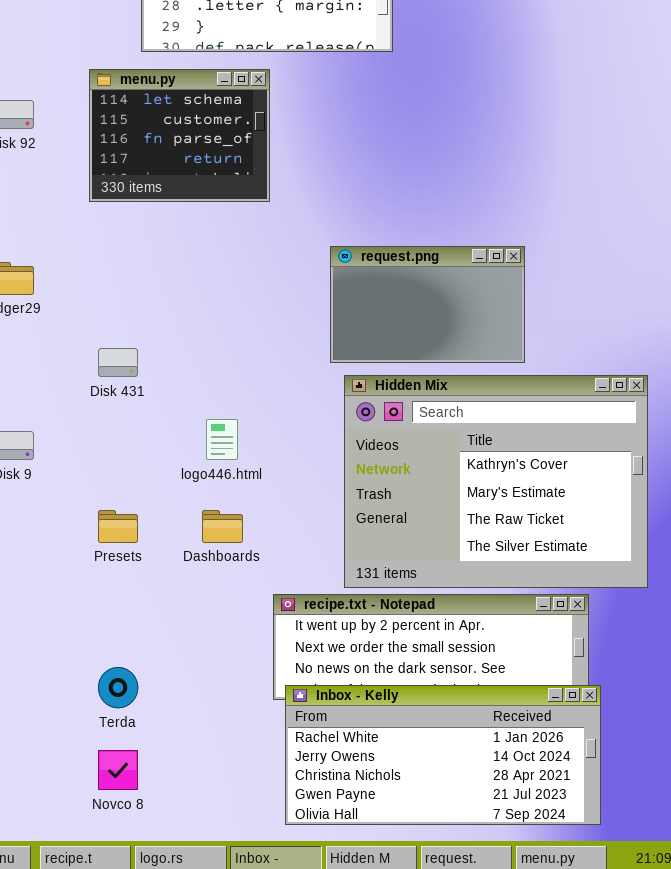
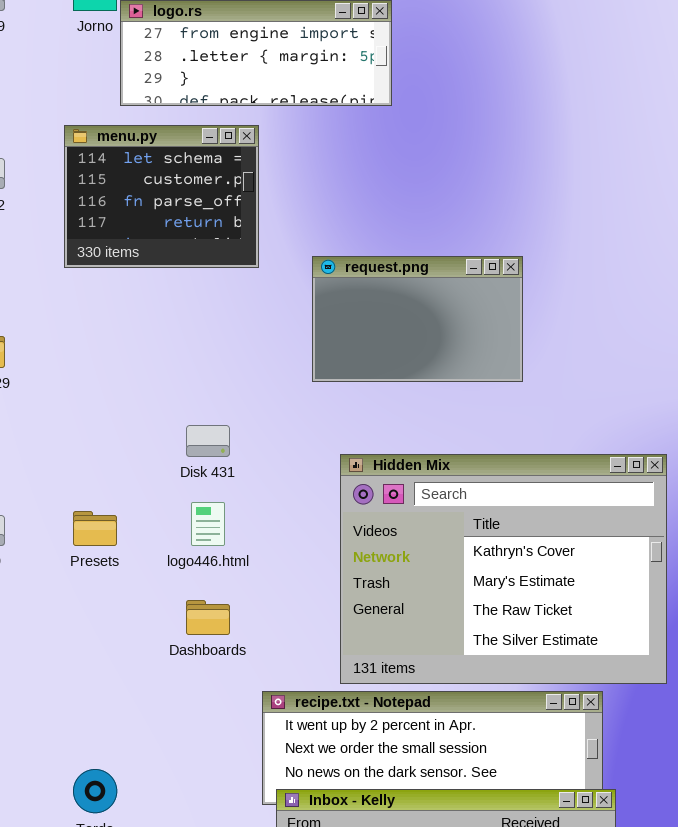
request.png: [330,246,525,363] -> [312,256,523,382], moved
Disk 431: [98,348,138,377] -> [186,425,230,457], moved
Presets: [98,510,138,543] -> [73,511,117,546], moved

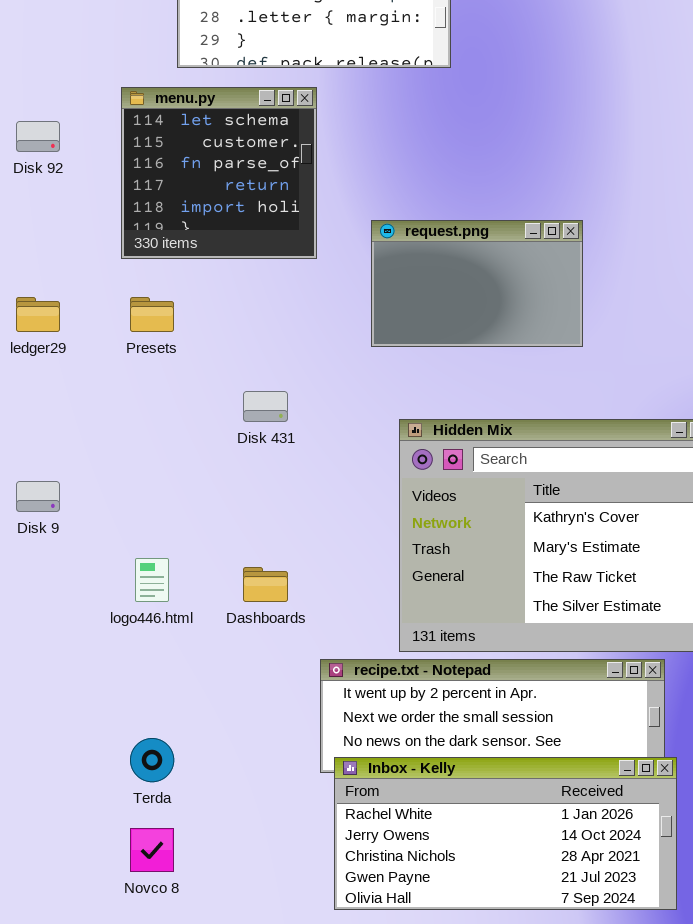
menu.py: [64,125,259,268] -> [121,87,317,259], resized
logo446.html: [191,502,225,546] -> [135,558,169,602], moved
Presets: [73,511,117,546] -> [130,297,174,332], moved

